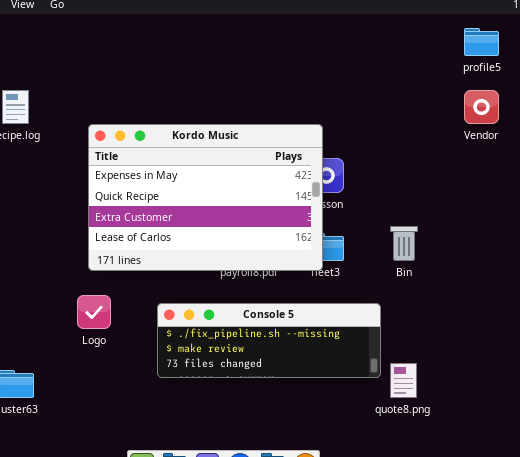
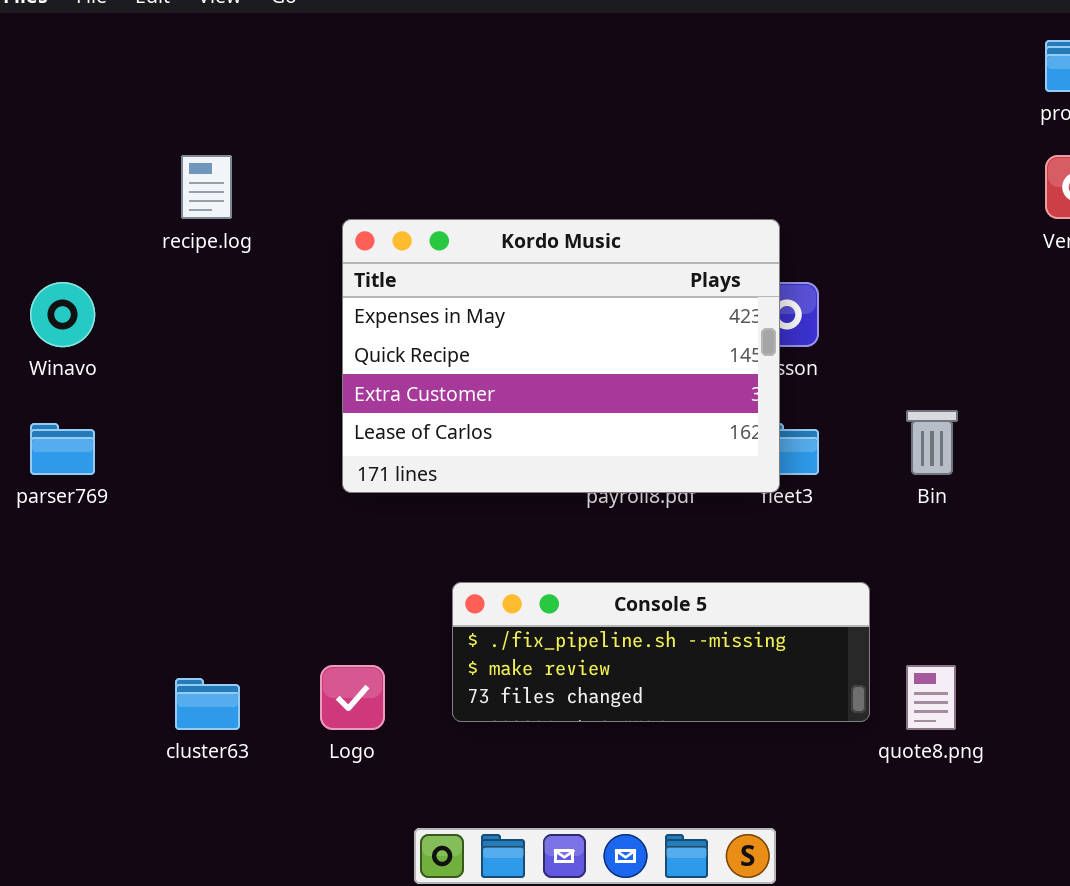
Logo: [77,295,111,329] -> [320,665,385,730], moved
Console 5: [157,303,381,378] -> [452,582,870,722], moved

